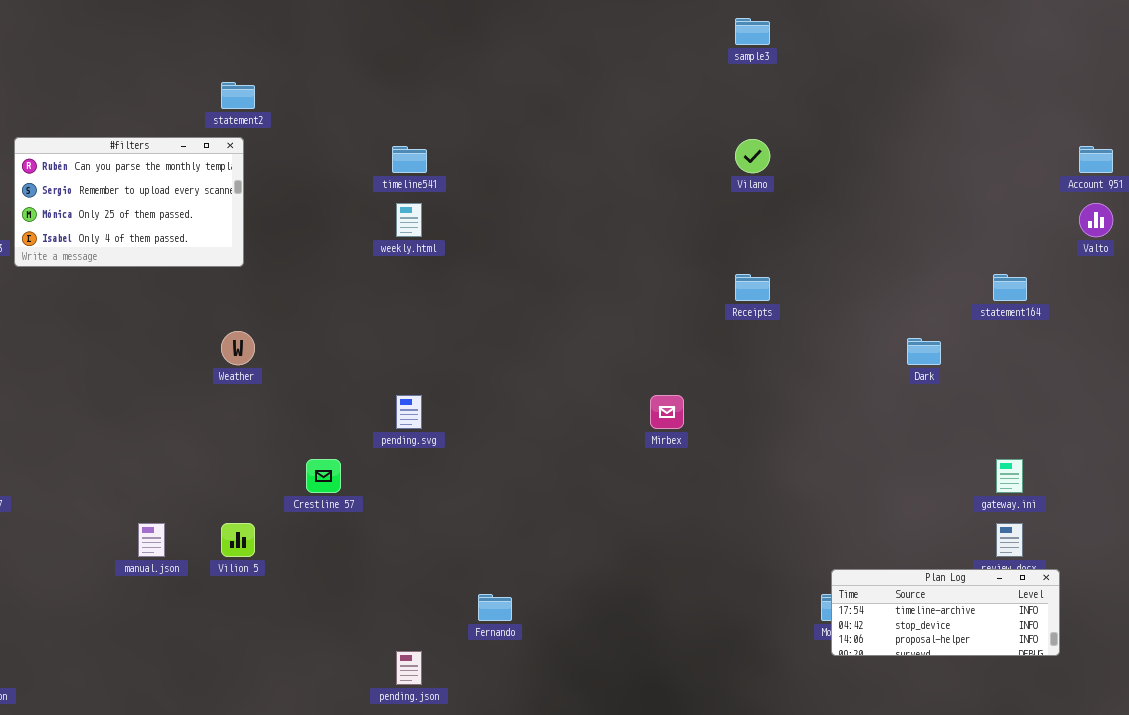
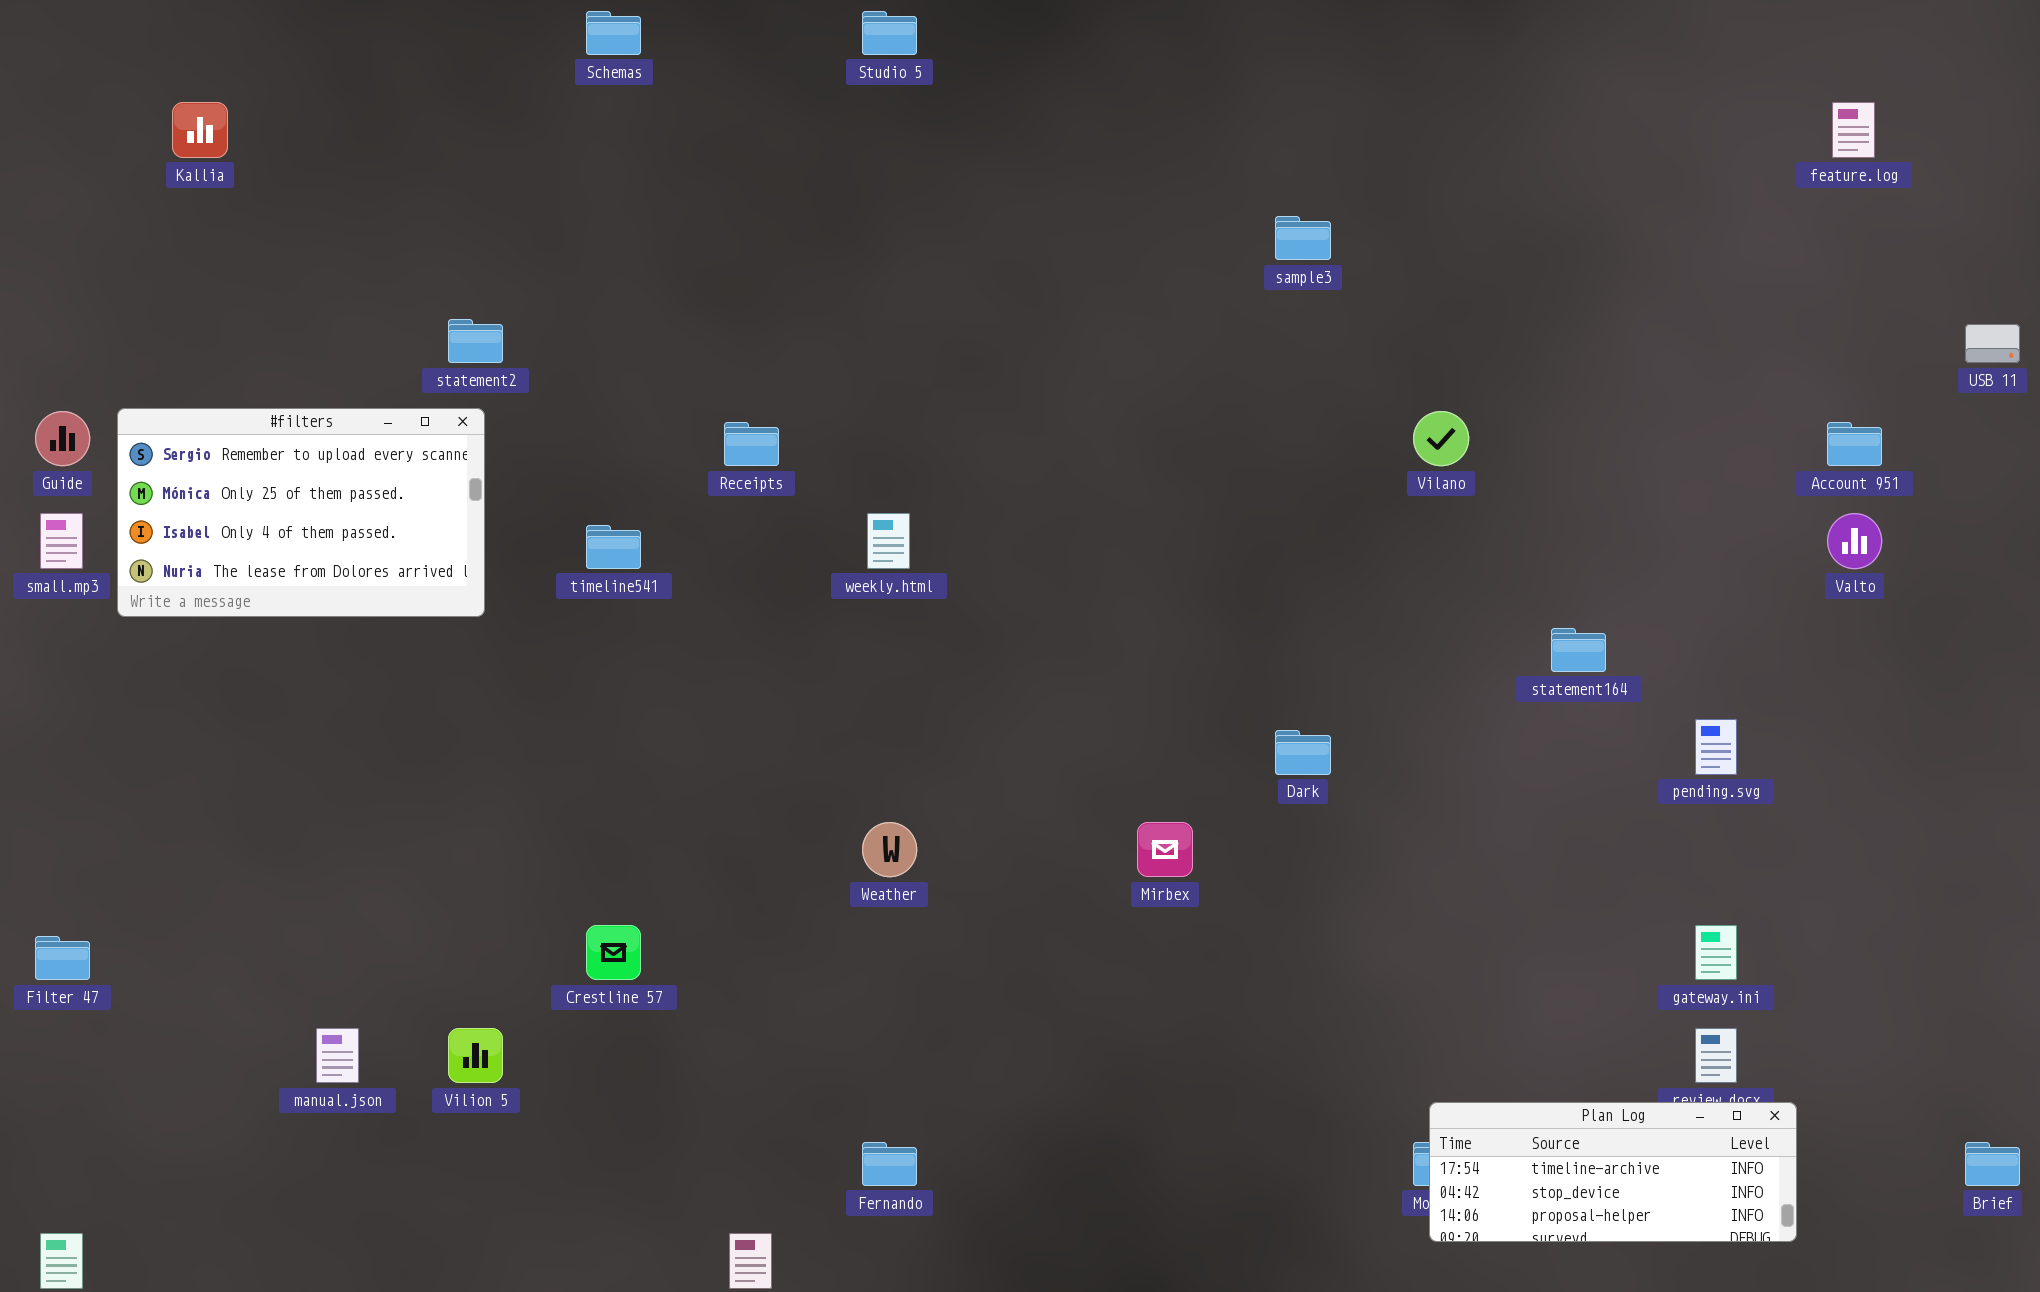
#filters: [14,137,244,267] -> [117,408,485,617], scrolled down 1 row
Vilano: [735,139,770,173] -> [1413,411,1469,466], moved
timeline541: [392,146,427,173] -> [586,525,641,569], moved
weekly.html: [396,203,422,237] -> [867,513,910,569], moved
Receipts: [735,274,770,301] -> [724,422,779,466], moved
statement164: [993,274,1027,301] -> [1551,628,1606,672], moved
Weather: [221,331,255,365] -> [862,822,917,877], moved
Dark: [907,338,941,365] -> [1275,730,1331,775], moved
pending.svg: [396,395,422,429] -> [1695,719,1737,775], moved

